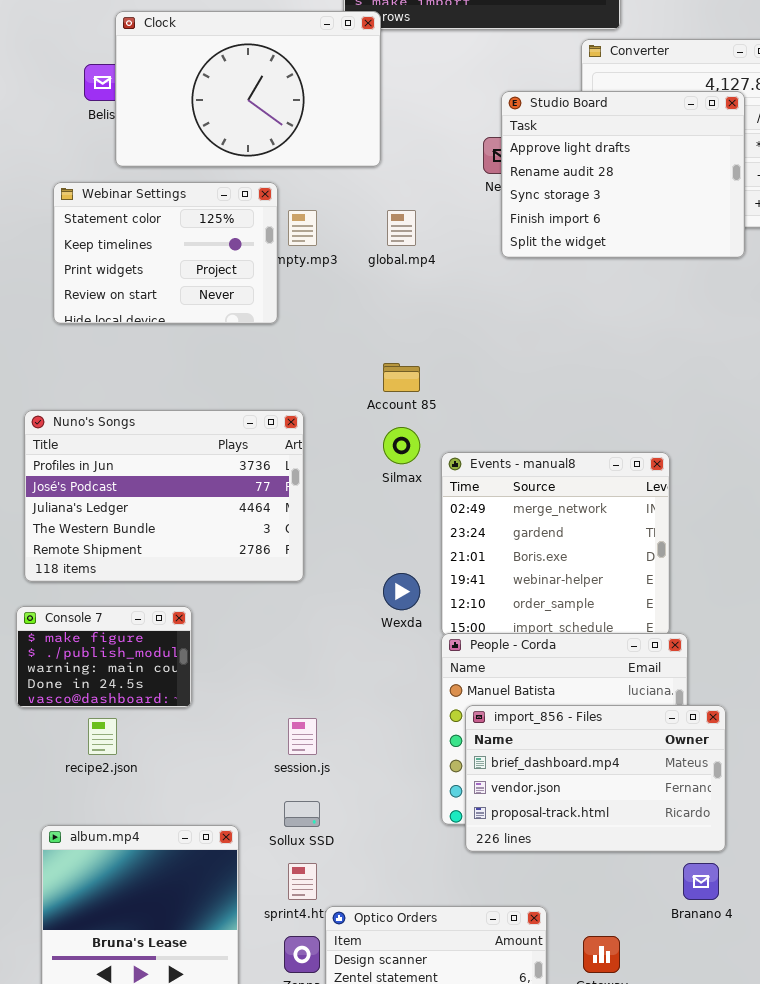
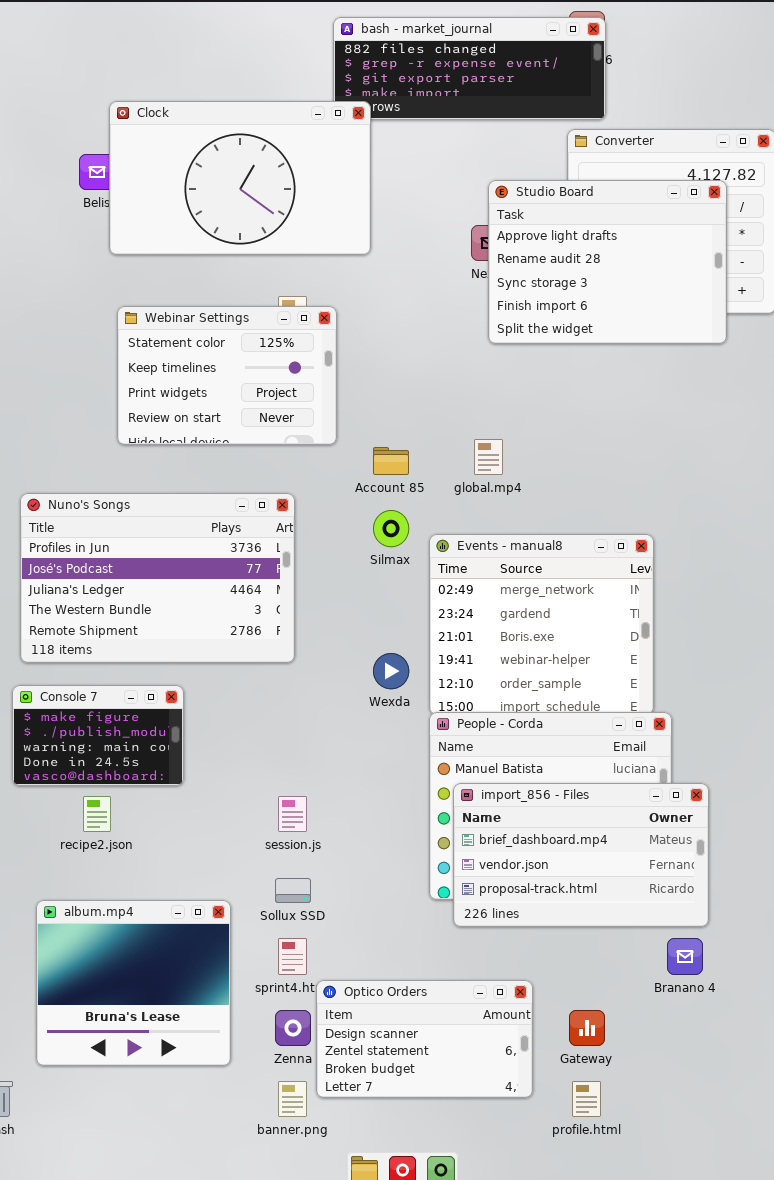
Webinar Settings: [53,182,278,324] -> [117,306,337,445], moved
global.mp4: [387,210,416,246] -> [474,439,503,475], moved

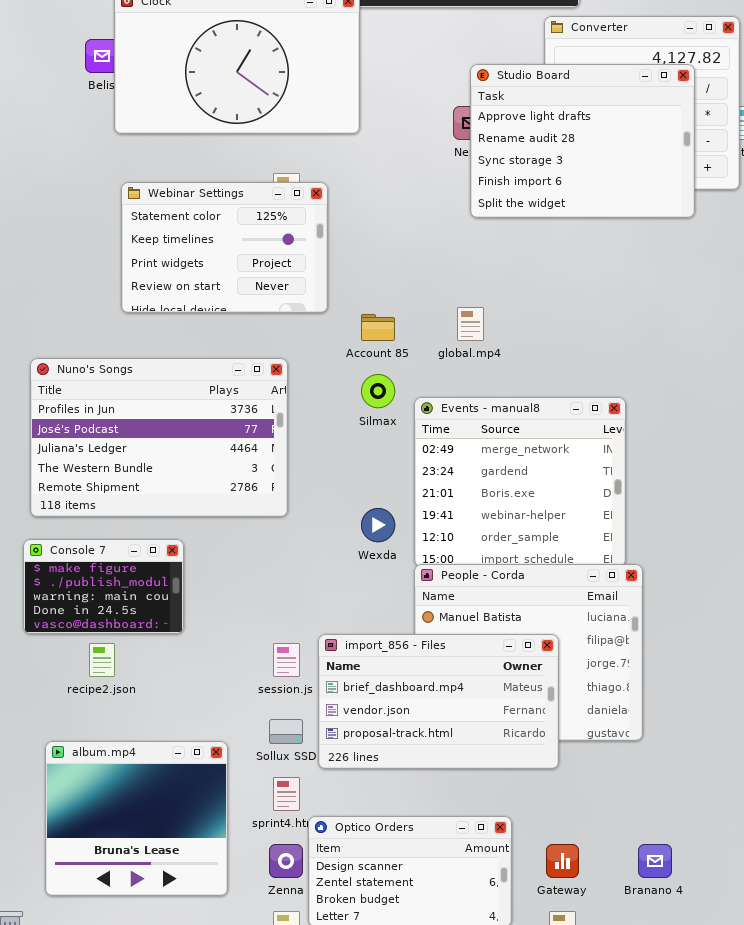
import_856 - Files: [453,783,709,927] -> [318,634,559,769], moved
Branano 4: [667,938,703,975] -> [638,844,672,878], moved

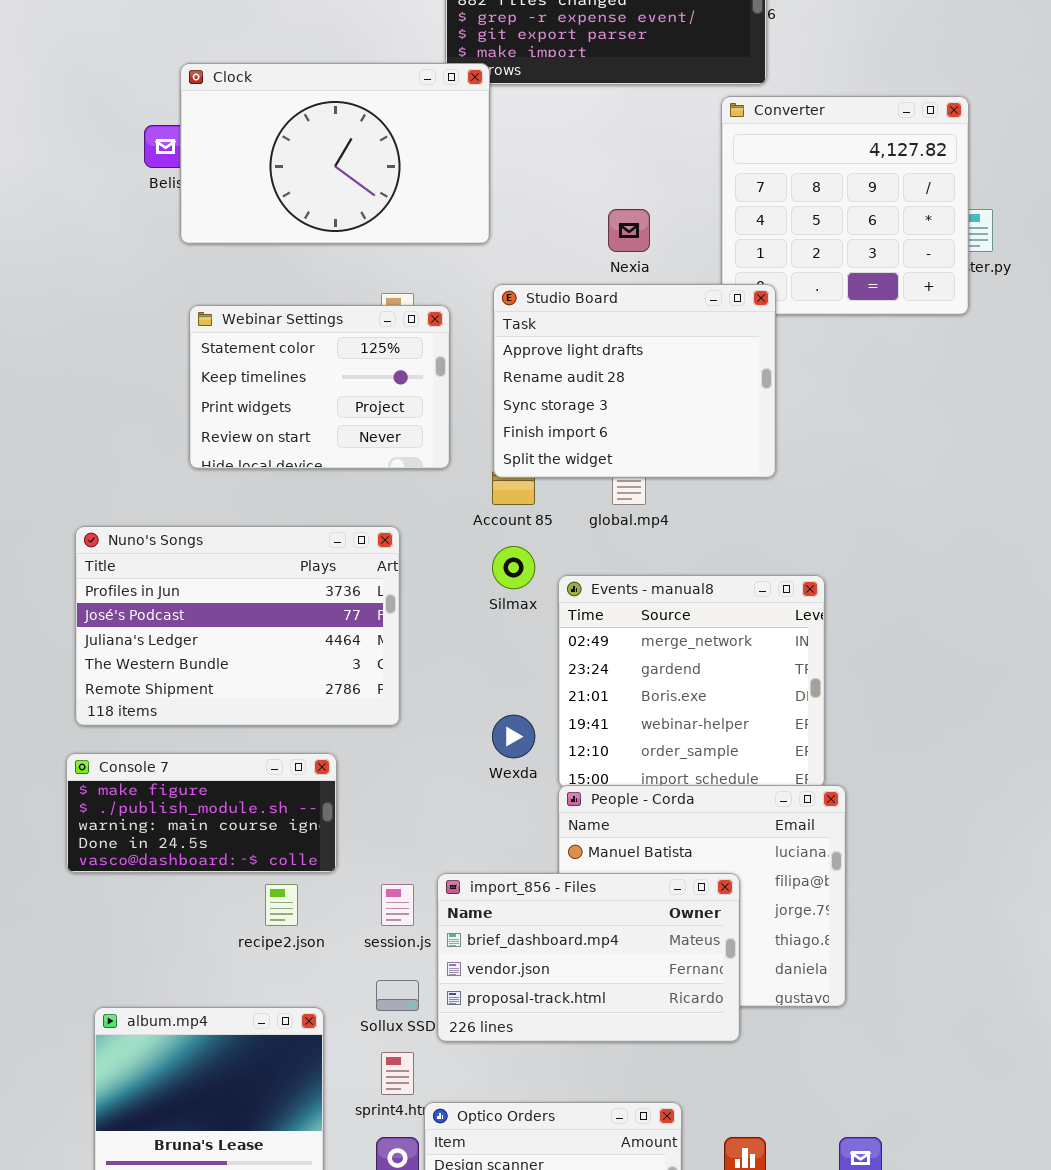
Studio Board: [470,64,695,218] -> [493,284,776,478], moved
Console 7: [23,539,184,634] -> [66,753,337,873], resized
recipe2.json: [89,643,115,677] -> [265,884,298,926], moved

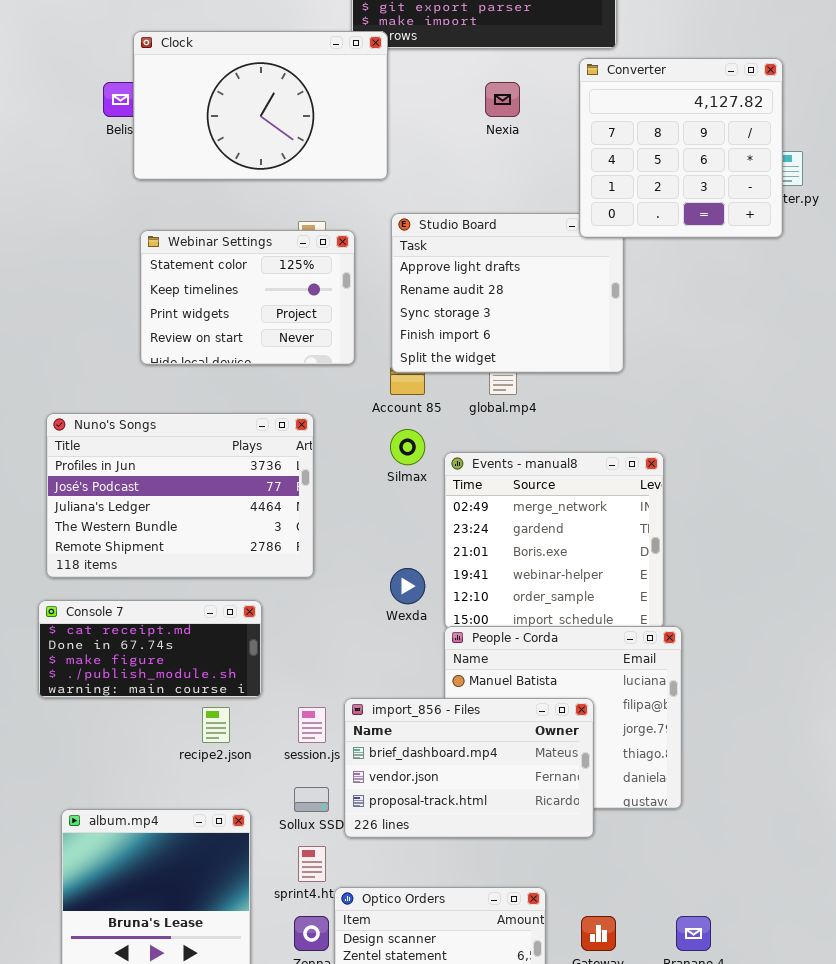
Converter: [721,96,969,315] -> [579,58,783,238], raised
Nexia: [608,209,650,252] -> [485,82,520,117], moved
Console 7: [66,753,337,873] -> [38,600,262,698], scrolled up 2 rows

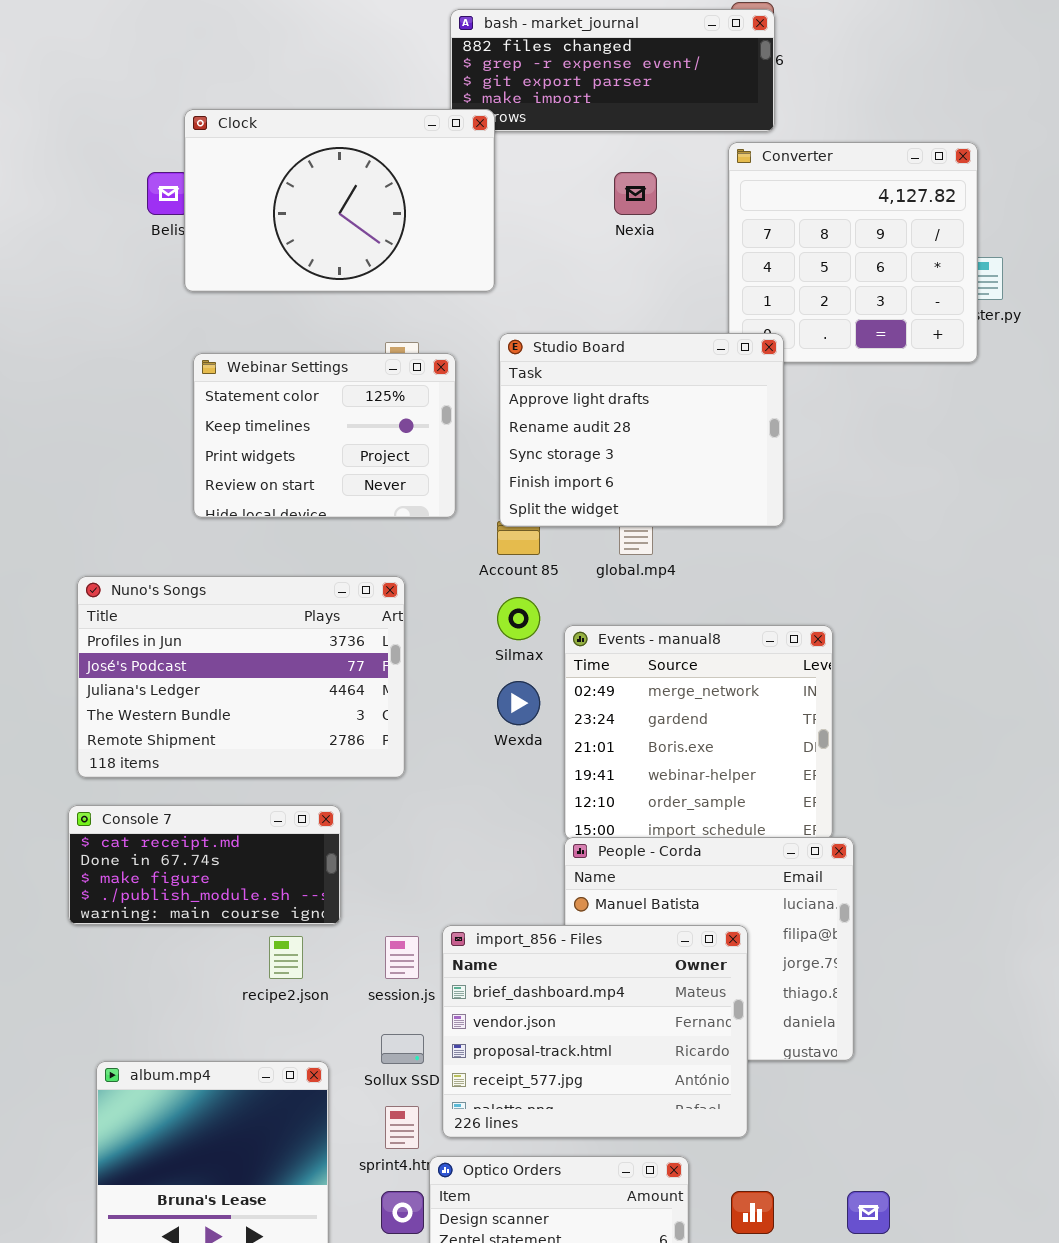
Studio Board: [391,213,624,373] -> [499,333,784,527], raised
Wexda: [390,568,425,604] -> [497,681,540,725], moved
import_856 - Files: [344,698,594,838] -> [442,925,748,1138], resized

